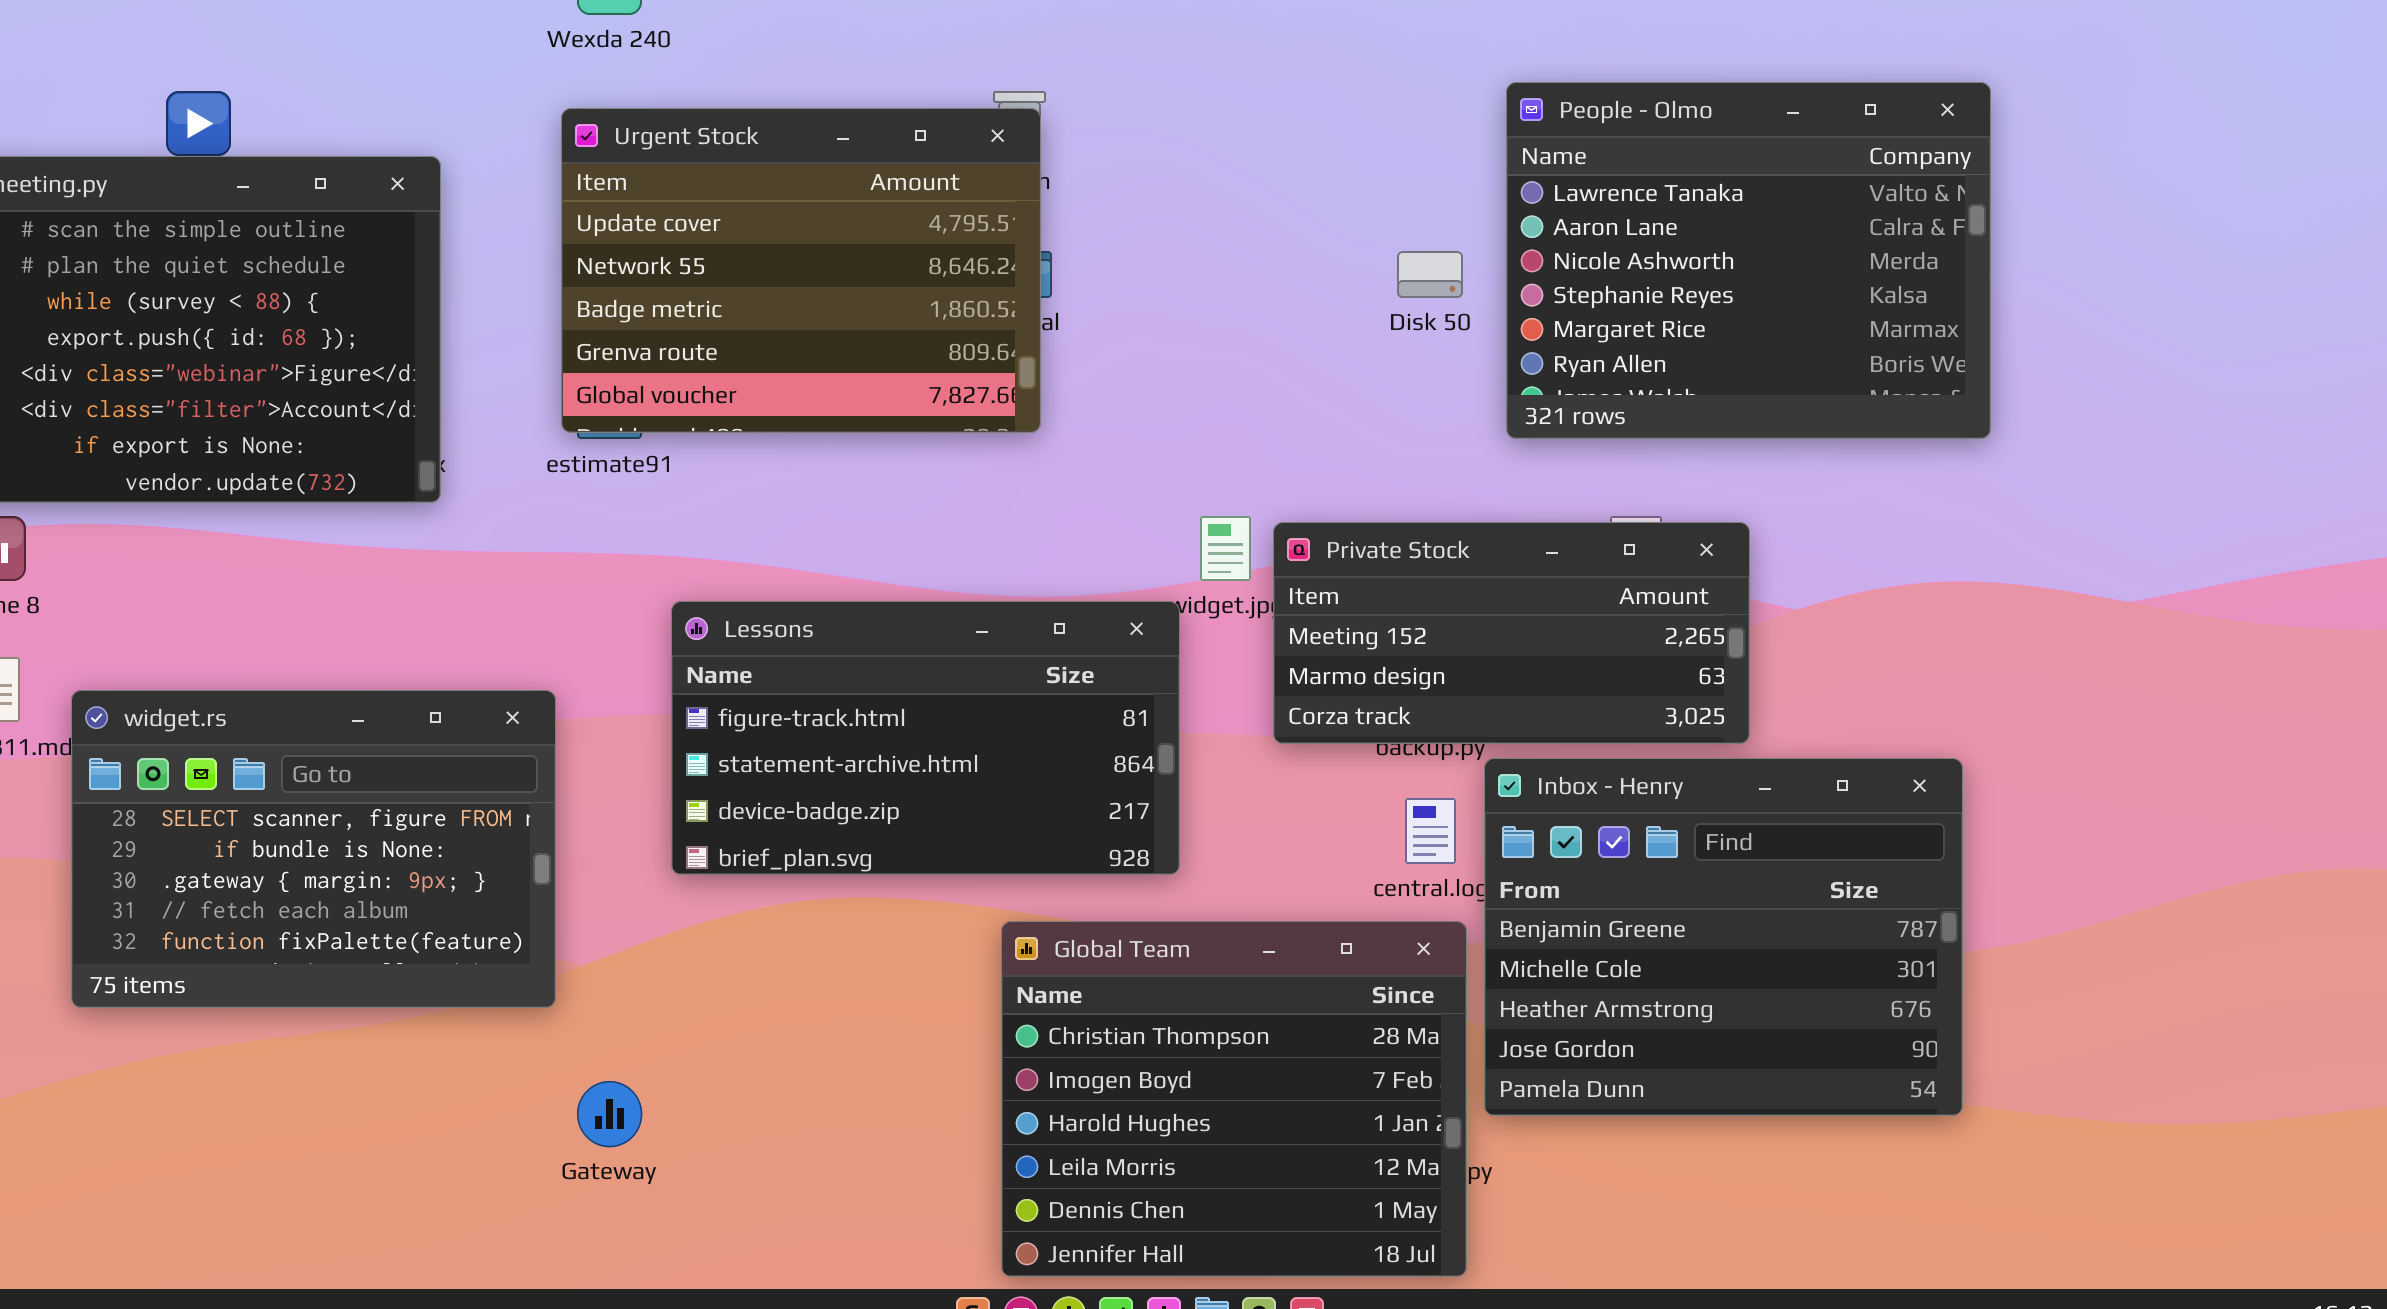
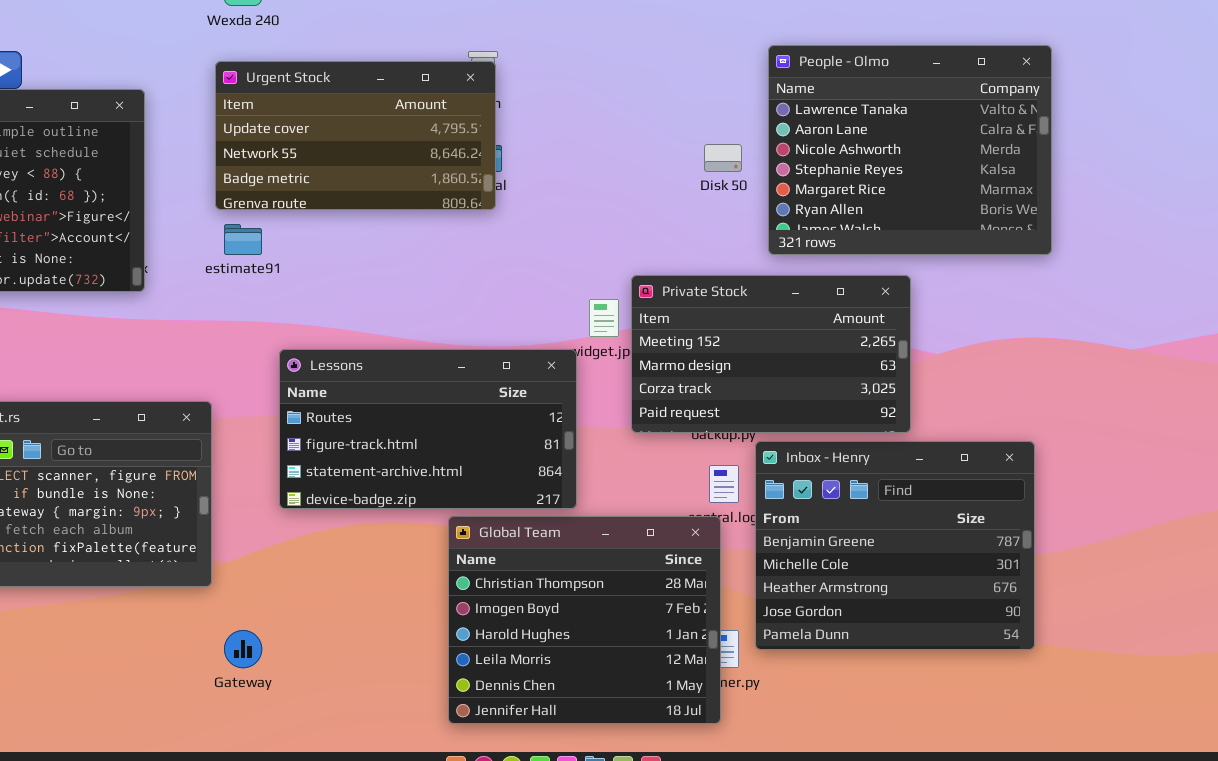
Urgent Stock: [561,108,1041,433] -> [215,61,496,210], resized
Private Stock: [1273,522,1750,744] -> [631,275,911,433], resized
Lessons: [671,601,1180,875] -> [279,349,577,509], scrolled up 1 row
Global Team: [1001,921,1467,1277] -> [448,516,721,724], moved

